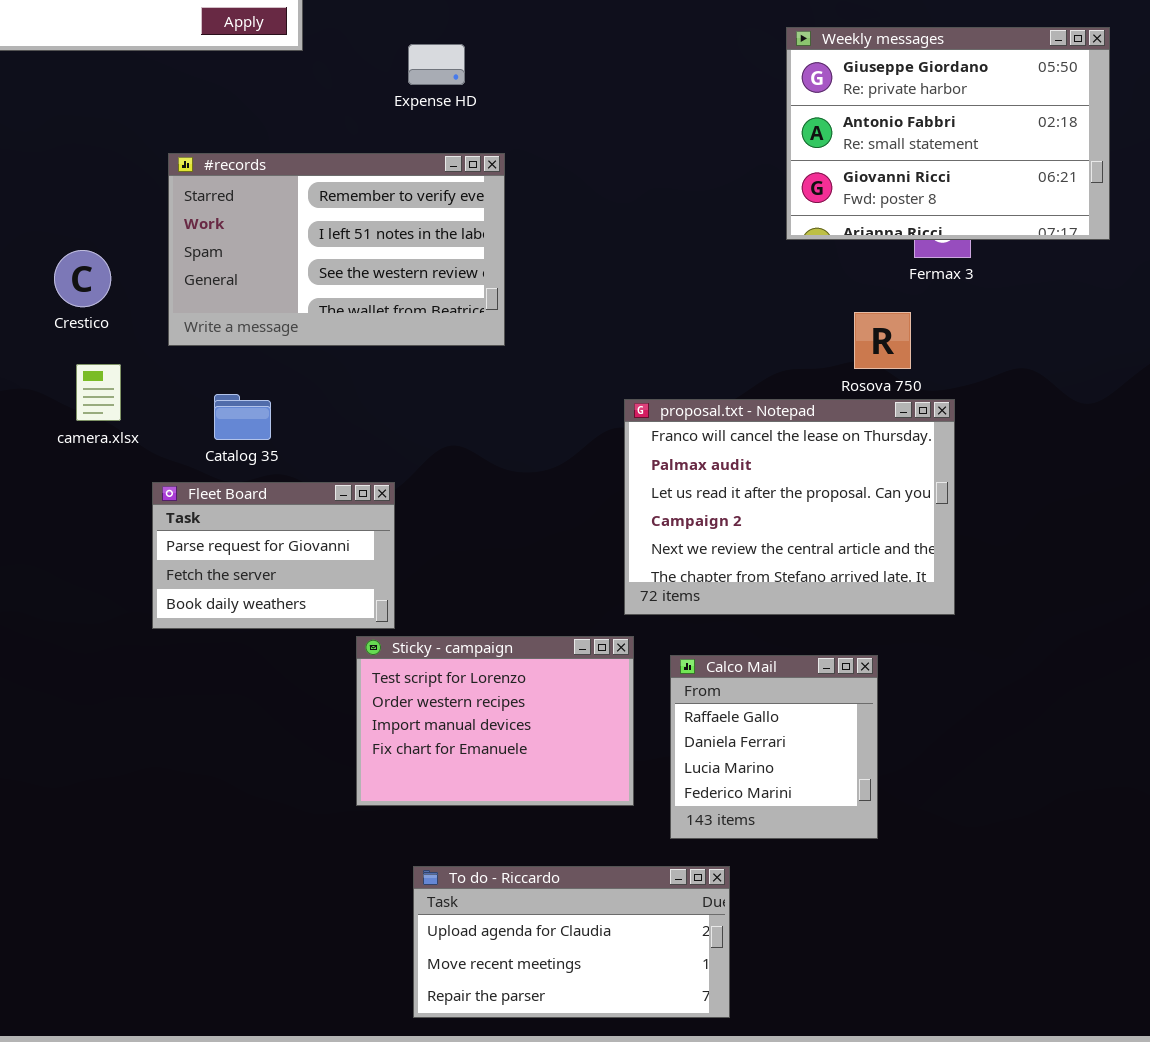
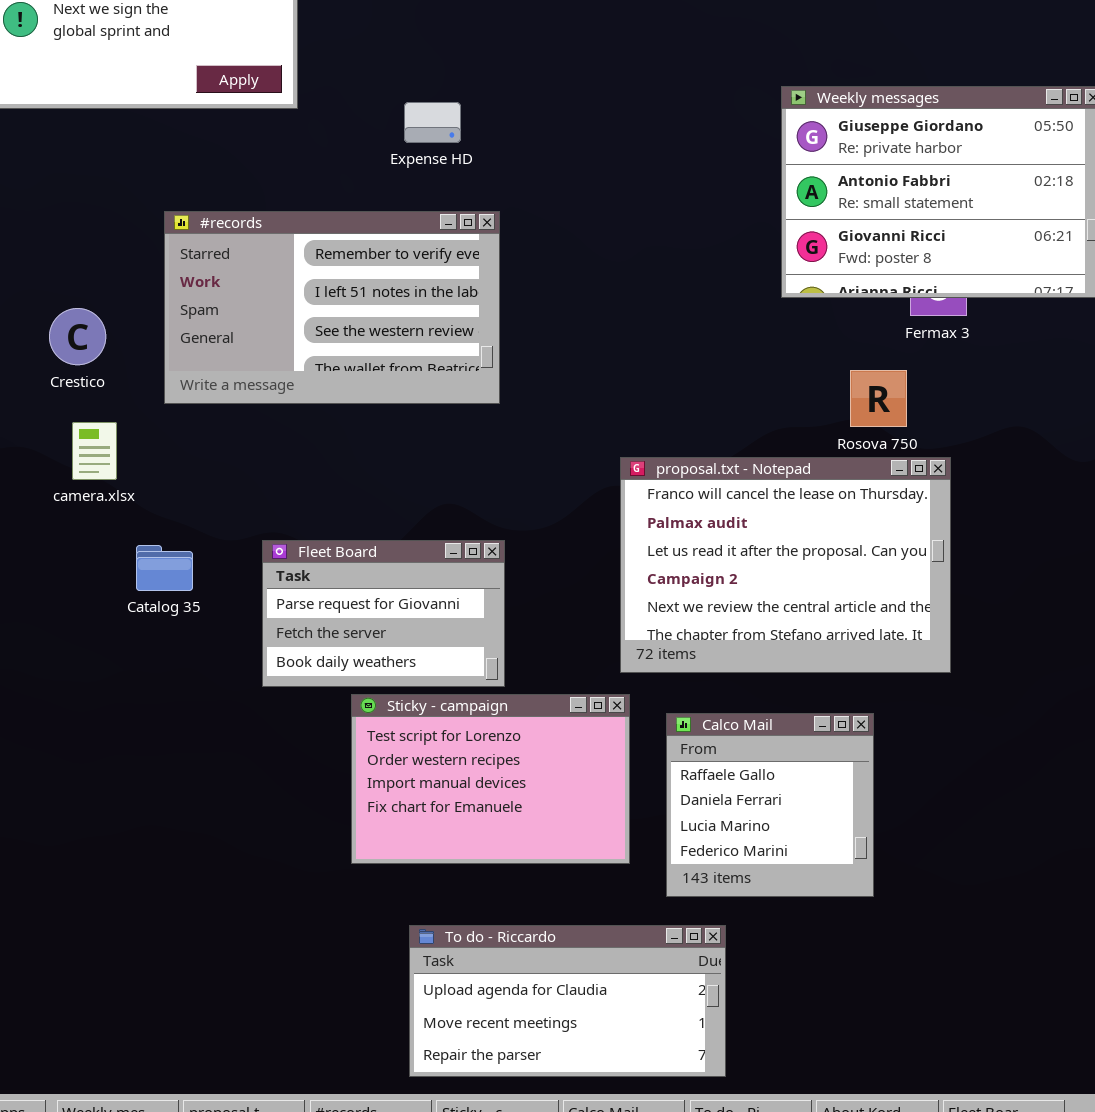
Catalog 35: [214,394,271,440] -> [136,545,193,591], moved
Fleet Board: [152,482,395,629] -> [262,540,505,687], moved

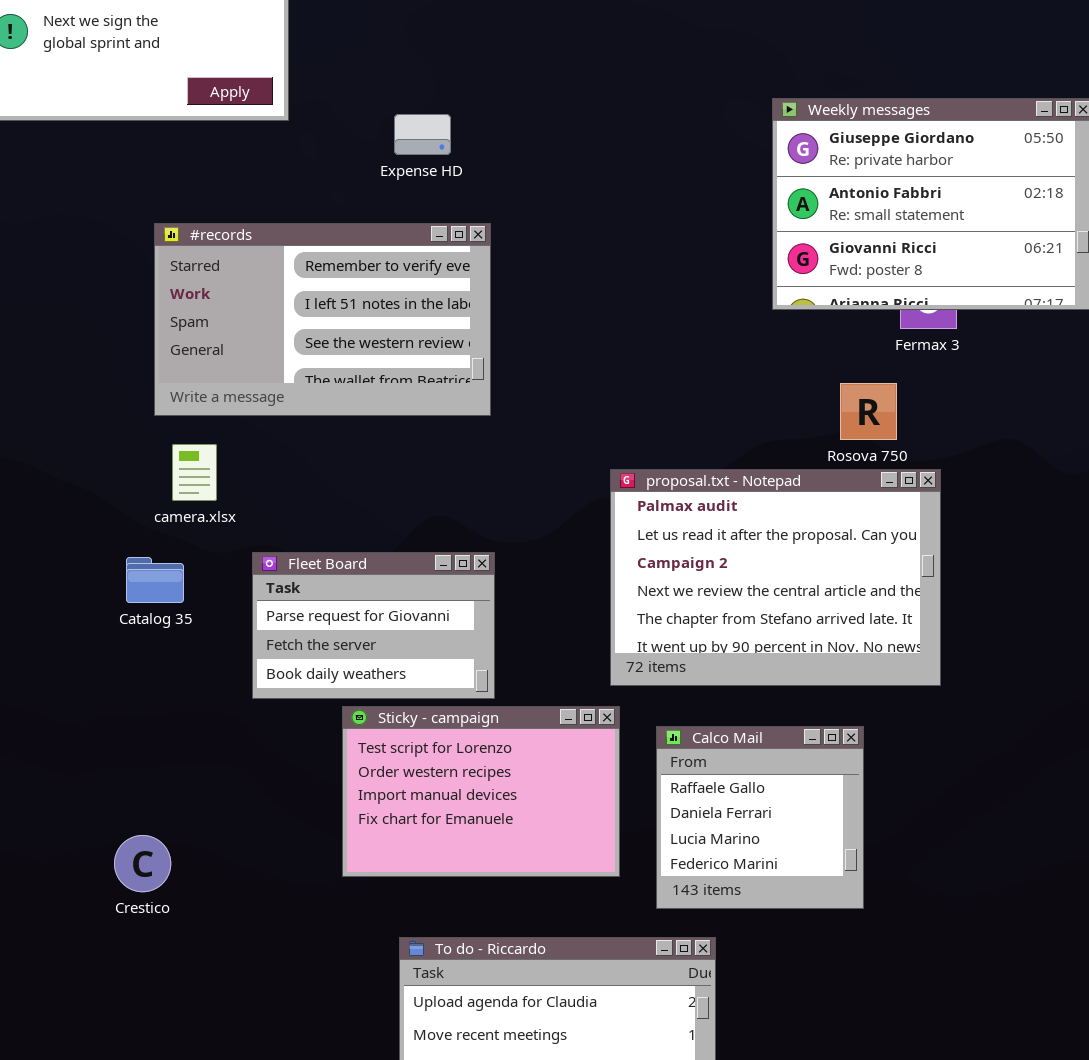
Crestico: [49,308,106,365] -> [114,835,171,892], moved
camera.xlsx: [72,422,117,480] -> [172,444,217,501], moved
proposal.txt - Notepad: [620,457,951,673] -> [610,469,941,686], scrolled down 1 row

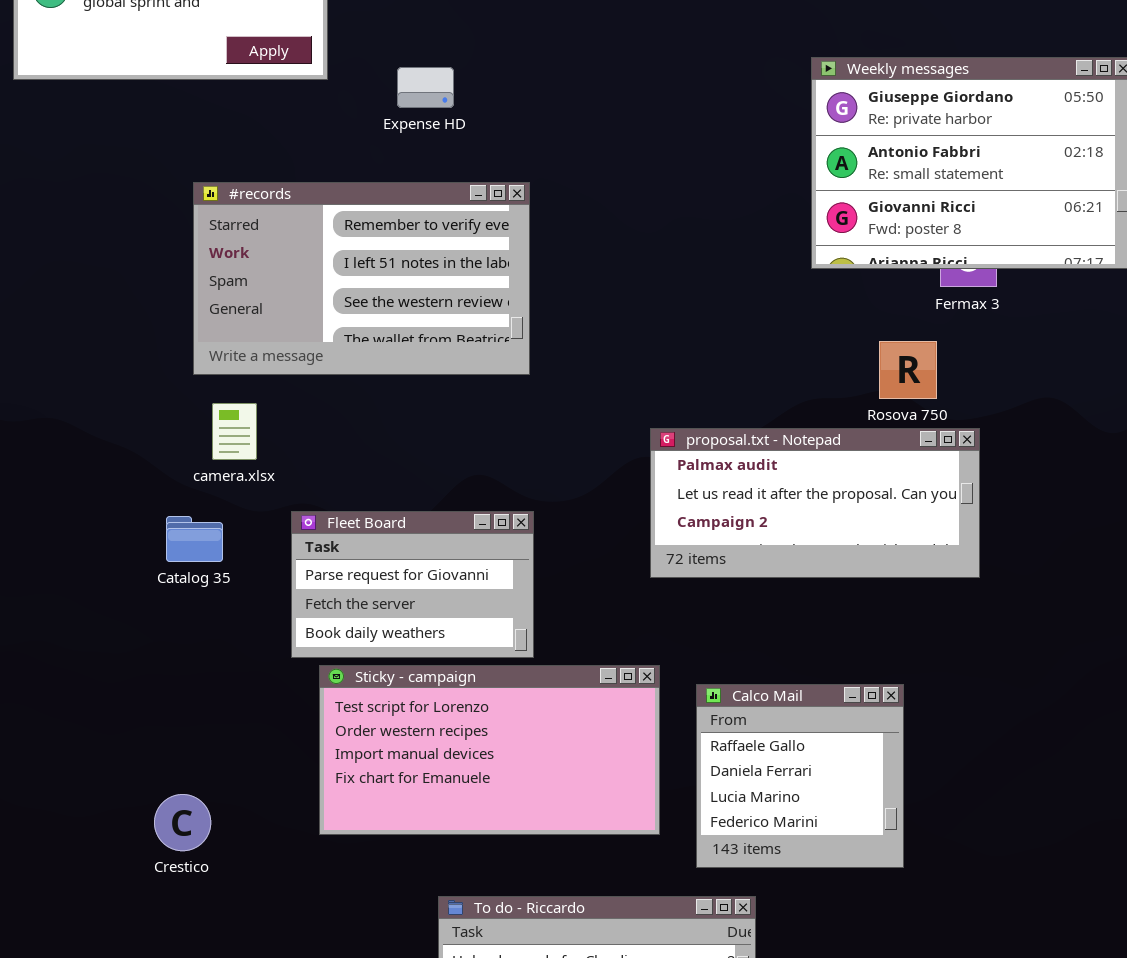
Expense HD: [394,114,451,155] -> [397,67,454,108], moved
proposal.txt - Notepad: [610,469,941,686] -> [650,428,980,578], resized
Sticky - campaign: [342,706,620,877] -> [319,665,660,835], resized

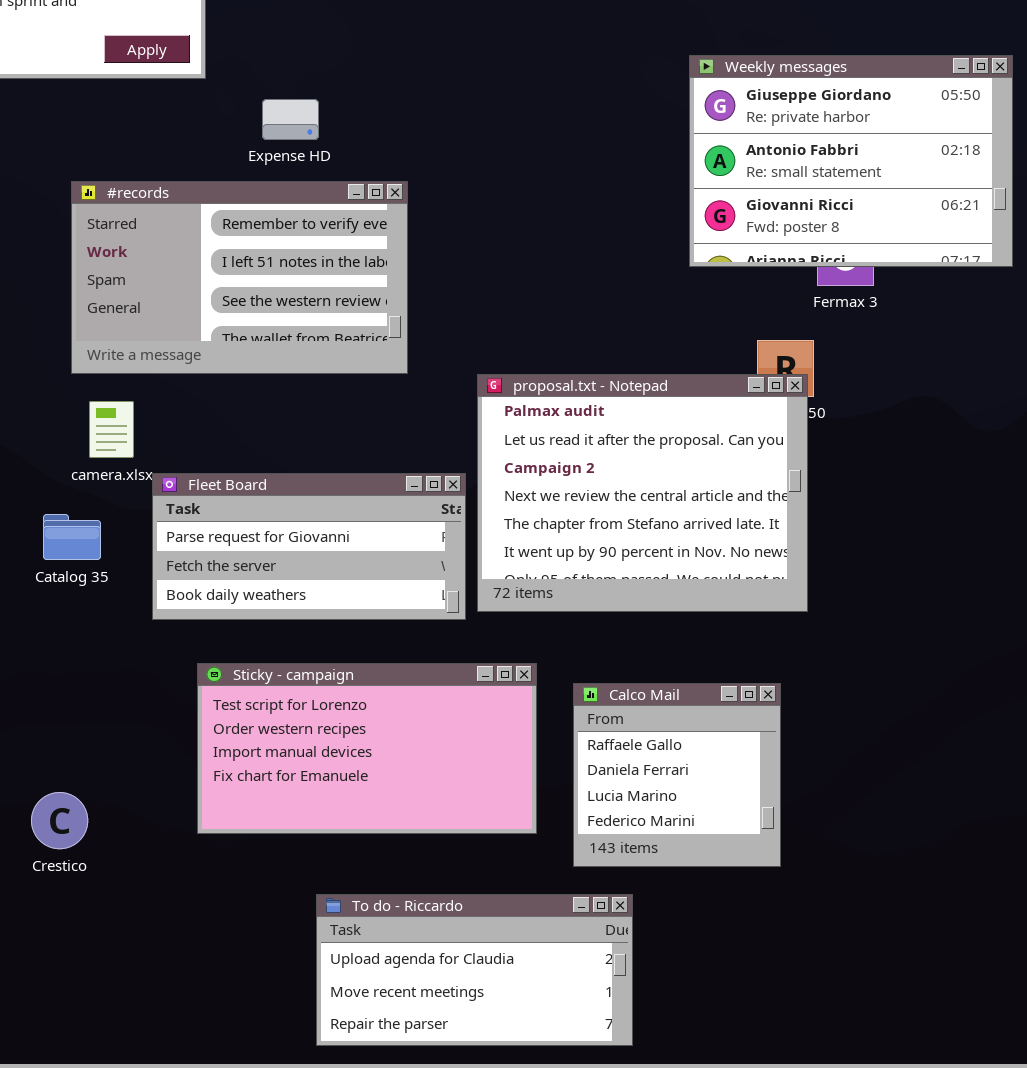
Expense HD: [397,67,454,108] -> [262,99,319,140], moved
proposal.txt - Notepad: [650,428,980,578] -> [477,374,808,612], moved, resized
Fleet Board: [291,511,534,658] -> [152,473,466,620], moved, resized

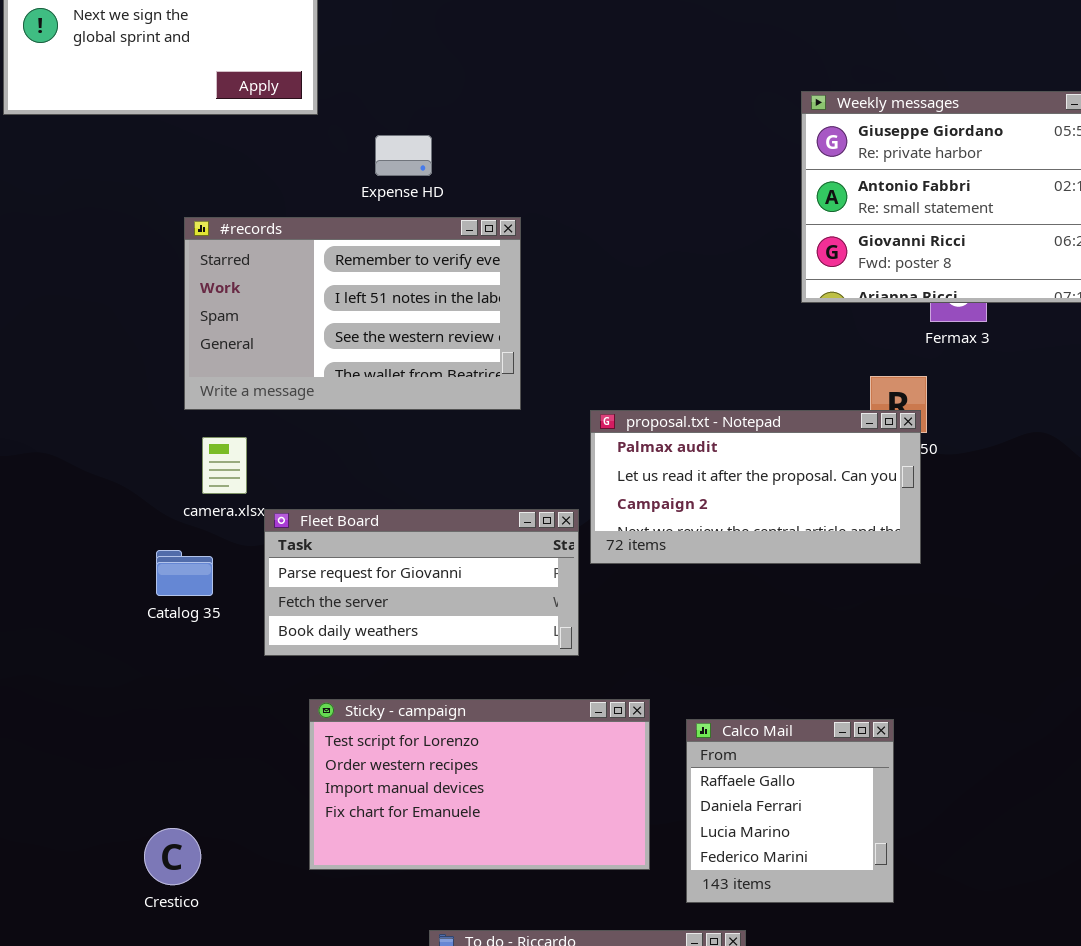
proposal.txt - Notepad: [477,374,808,612] -> [590,410,921,564], resized

